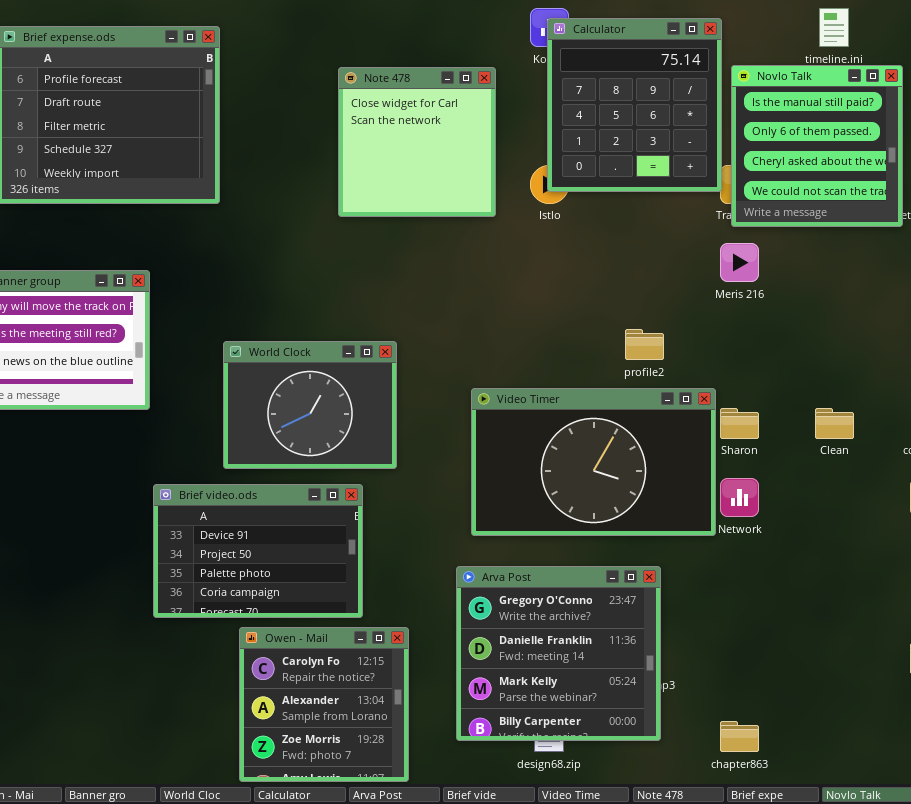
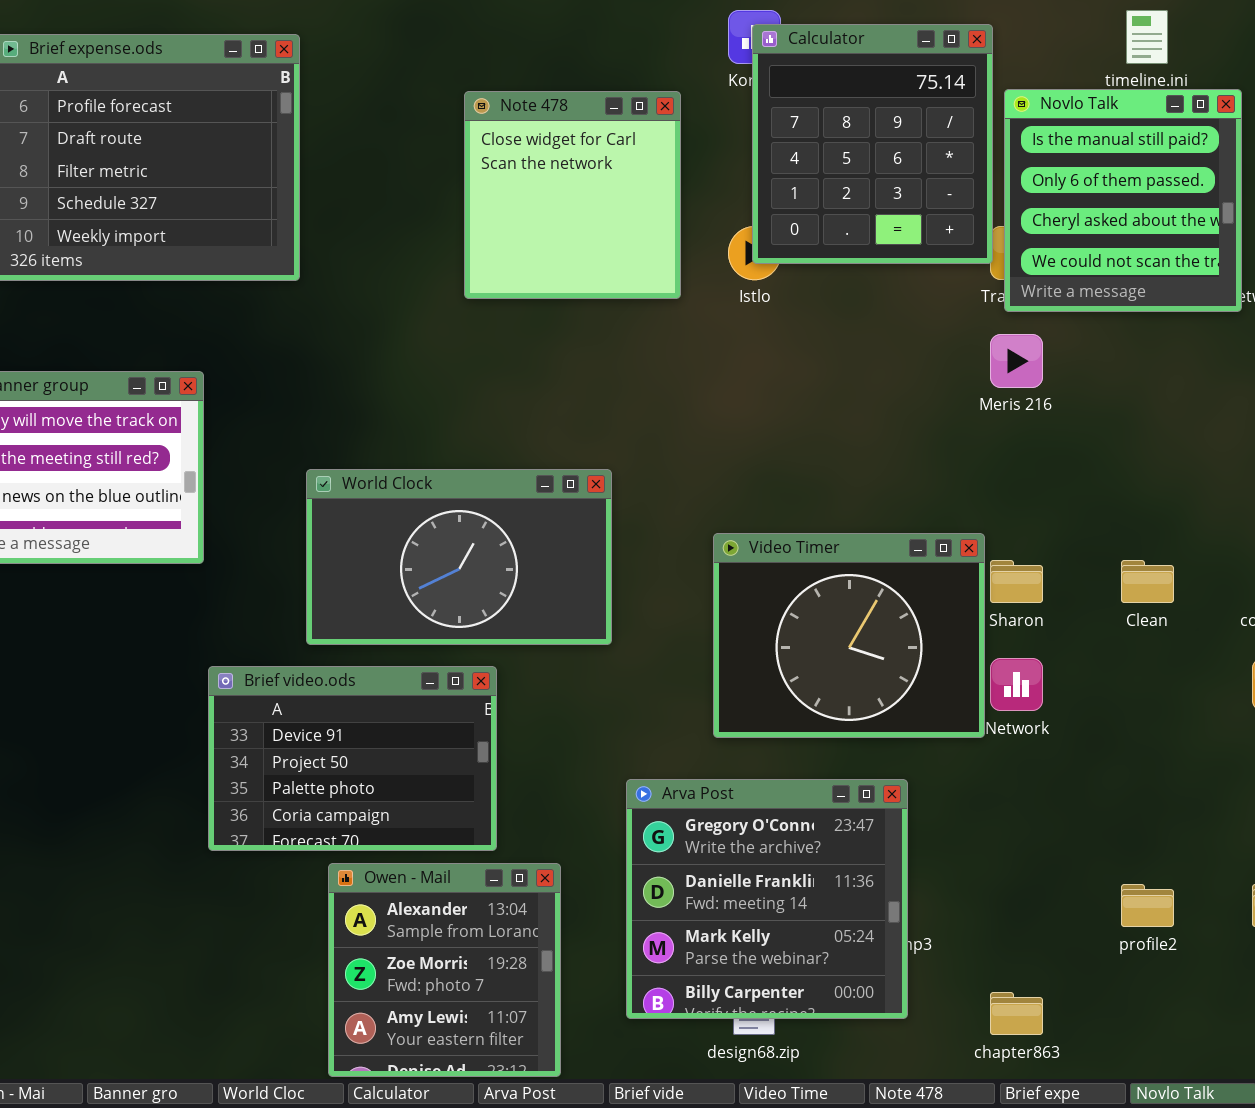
profile2: [625,329,664,360] -> [1121,884,1174,927], moved
World Clock: [223,341,397,469] -> [306,469,612,645], resized
Video Timer: [471,388,716,536] -> [713,533,985,738], resized
Owen - Mail: [239,627,409,782] -> [328,863,561,1077], scrolled down 1 row

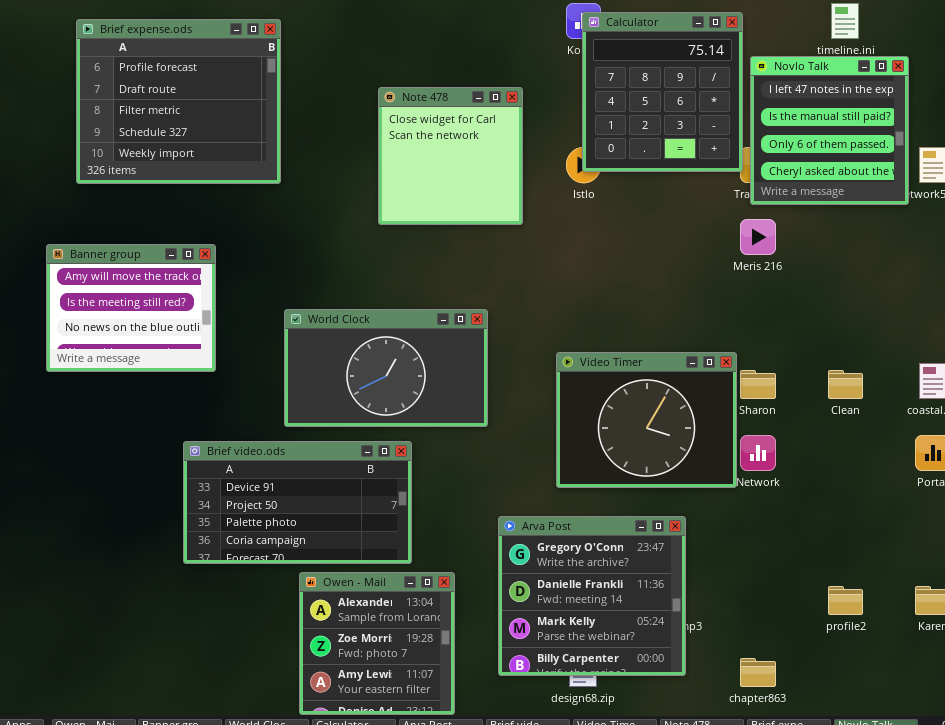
Novlo Talk: [1004,89,1242,312] -> [750,56,909,205], scrolled up 1 row
Note 478: [464,91,681,299] -> [378,87,523,225], moved
Brief video.ods: [208,666,497,851] -> [183,441,412,564], resized

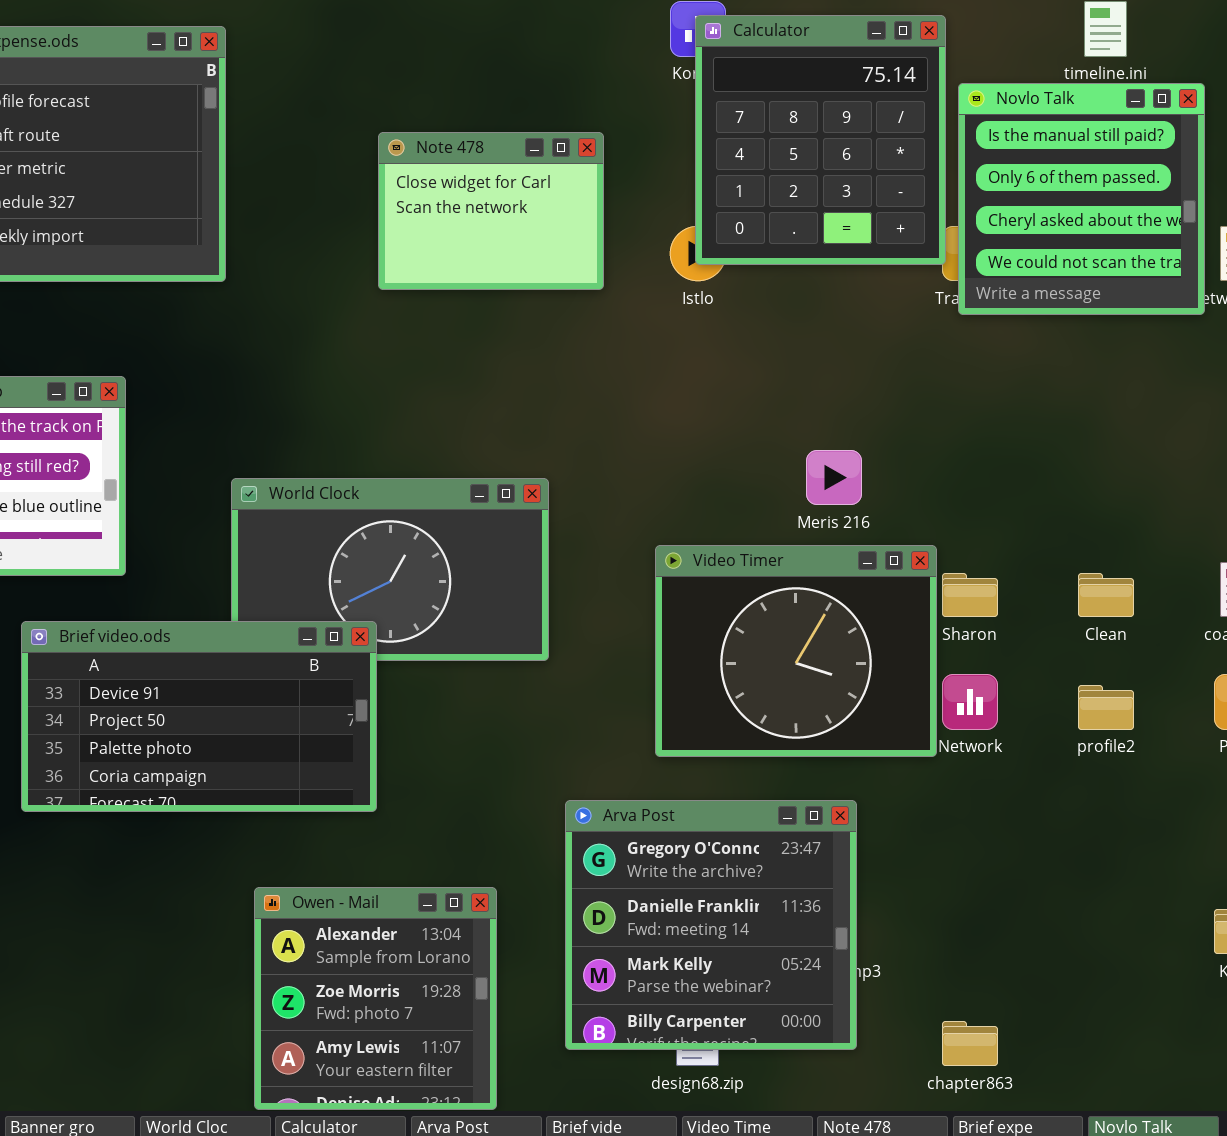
Novlo Talk: [750,56,909,205] -> [958,83,1205,315], scrolled down 1 row
Note 478: [378,87,523,225] -> [378,132,604,290], resized
Meris 216: [740,219,776,255] -> [806,450,862,505], moved
Brief video.ods: [183,441,412,564] -> [21,621,377,812], moved
profile2: [828,586,863,615] -> [1078,685,1134,730], moved

